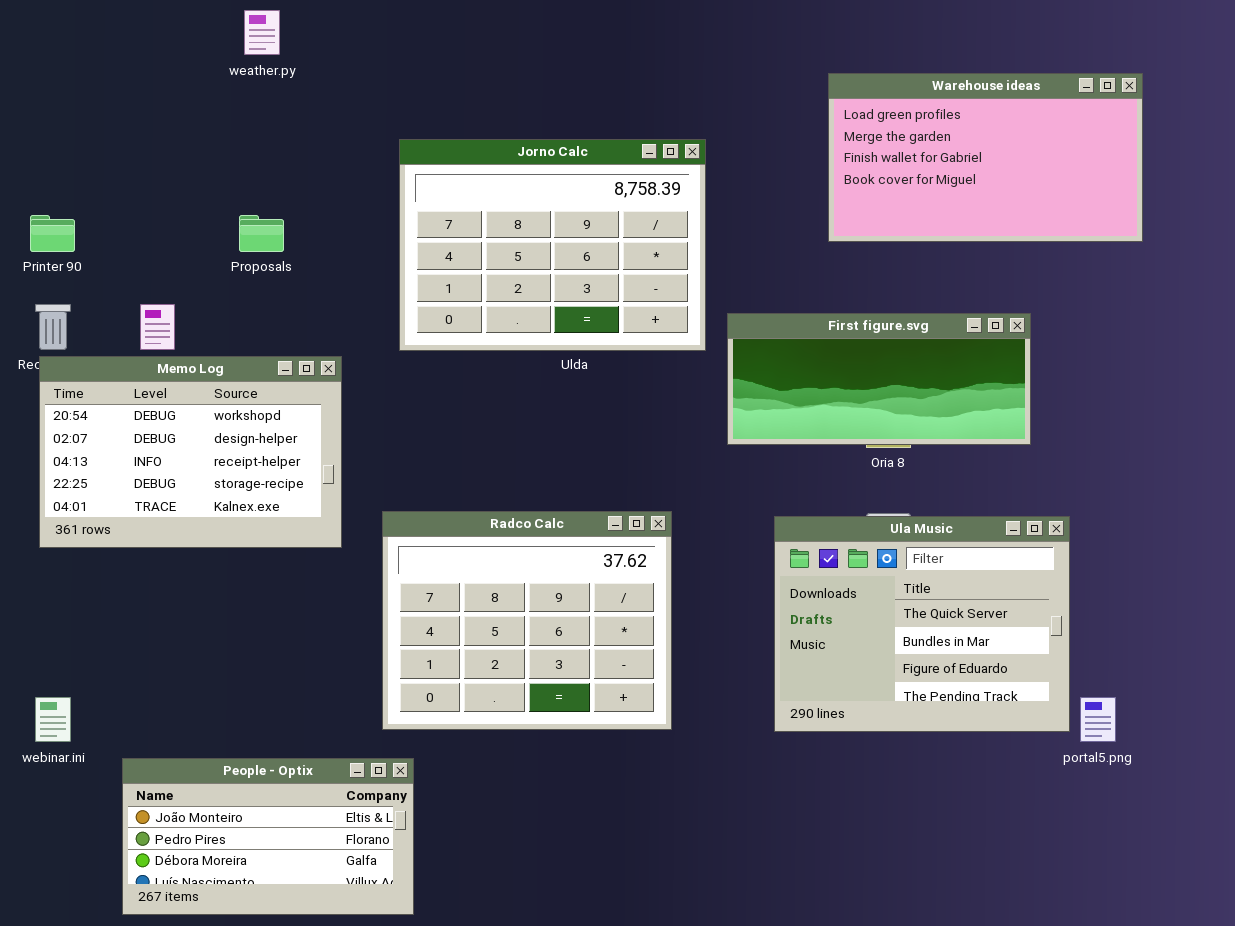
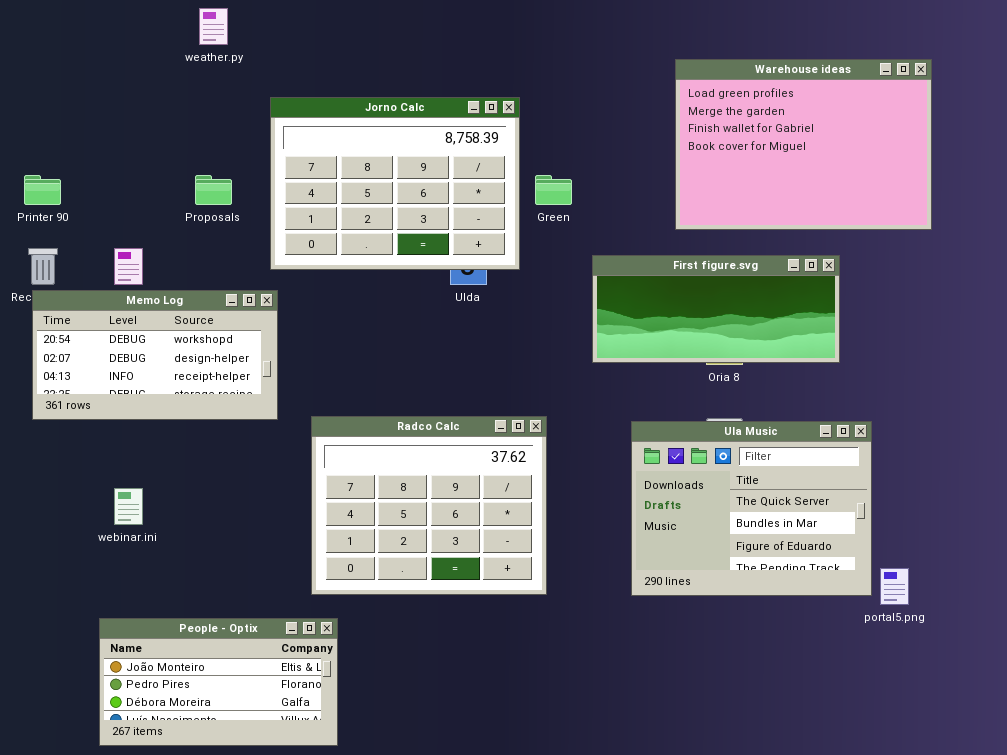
Warehouse ideas: [828,73,1143,242] -> [675,59,932,230], resized
Jorno Calc: [399,139,706,351] -> [270,97,520,270], moved
Memo Log: [39,356,342,548] -> [32,290,278,420], resized
webinar.ini: [35,697,71,742] -> [114,488,143,525], moved

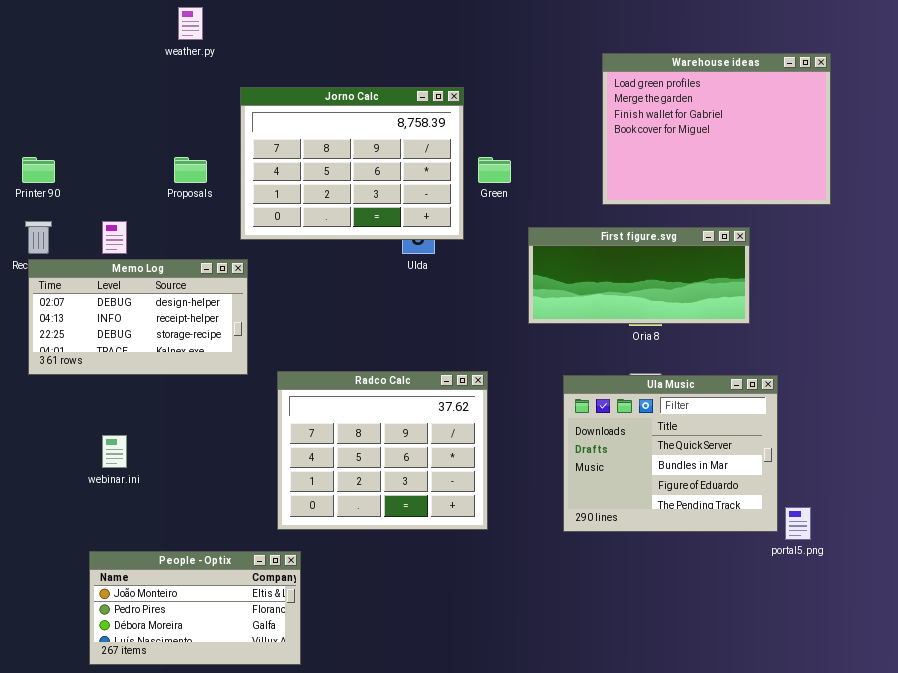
Memo Log: [32,290,278,420] -> [28,259,248,375], scrolled down 1 row

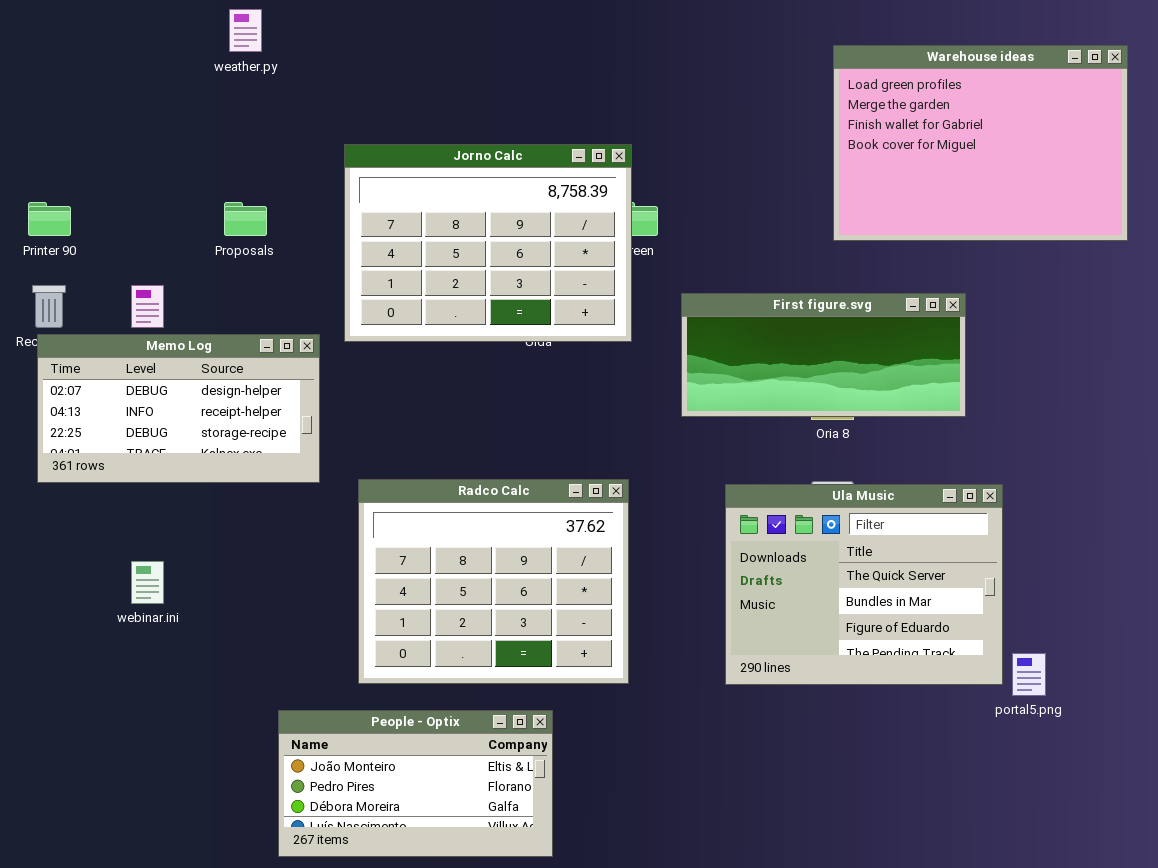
Warehouse ideas: [602,53,831,205] -> [833,45,1128,241], moved
Jorno Calc: [240,87,464,240] -> [344,144,632,342], moved
People - Optix: [89,551,301,665] -> [278,710,553,857], moved

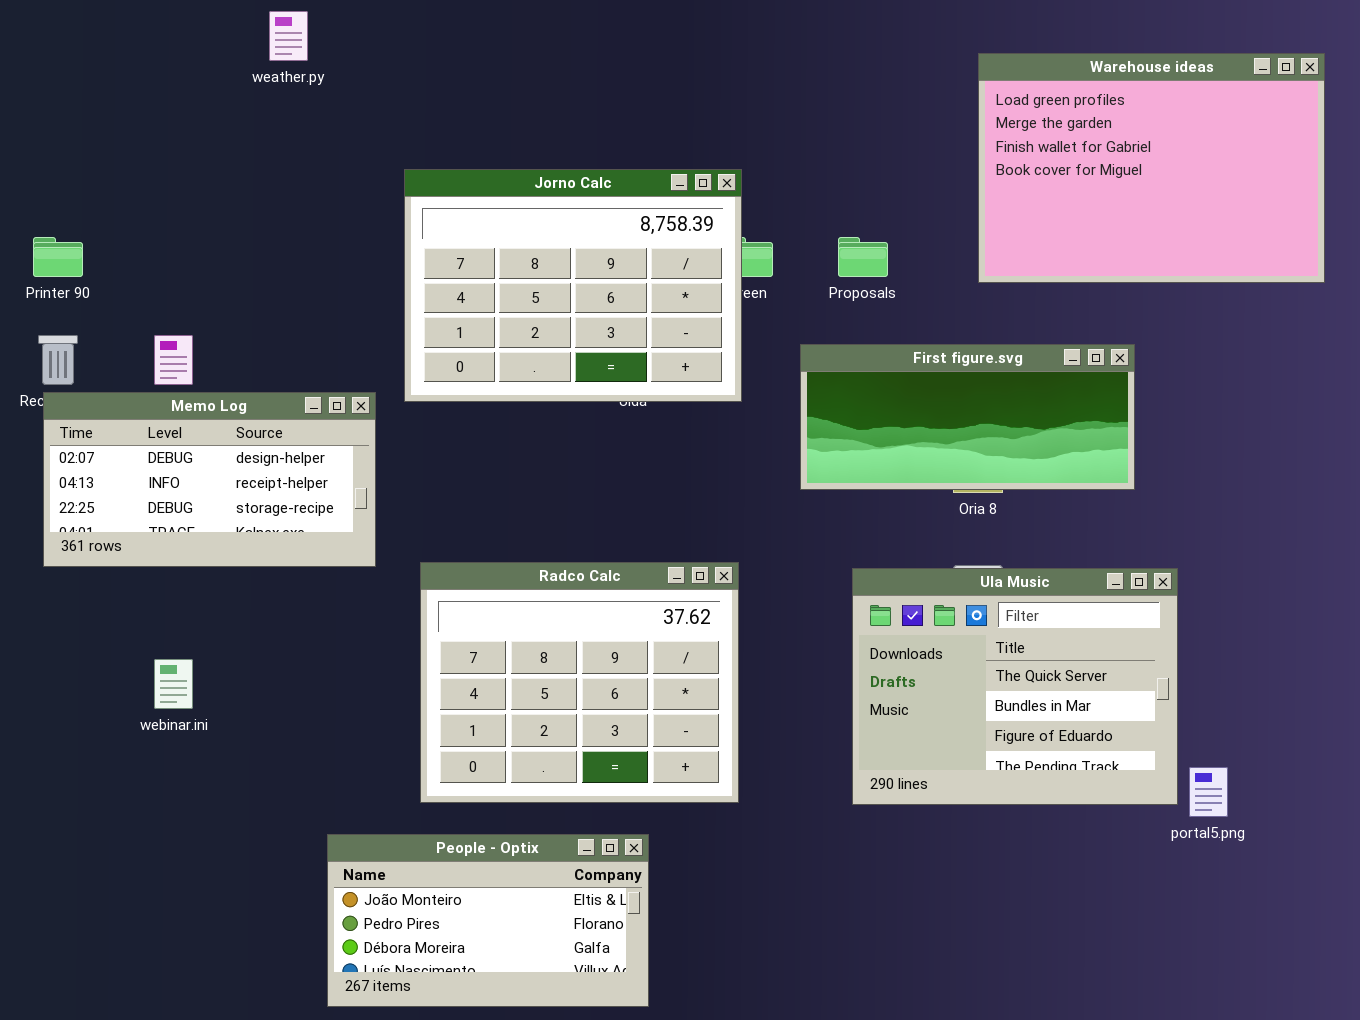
Proposals: [224,202,267,236] -> [838,237,888,277], moved

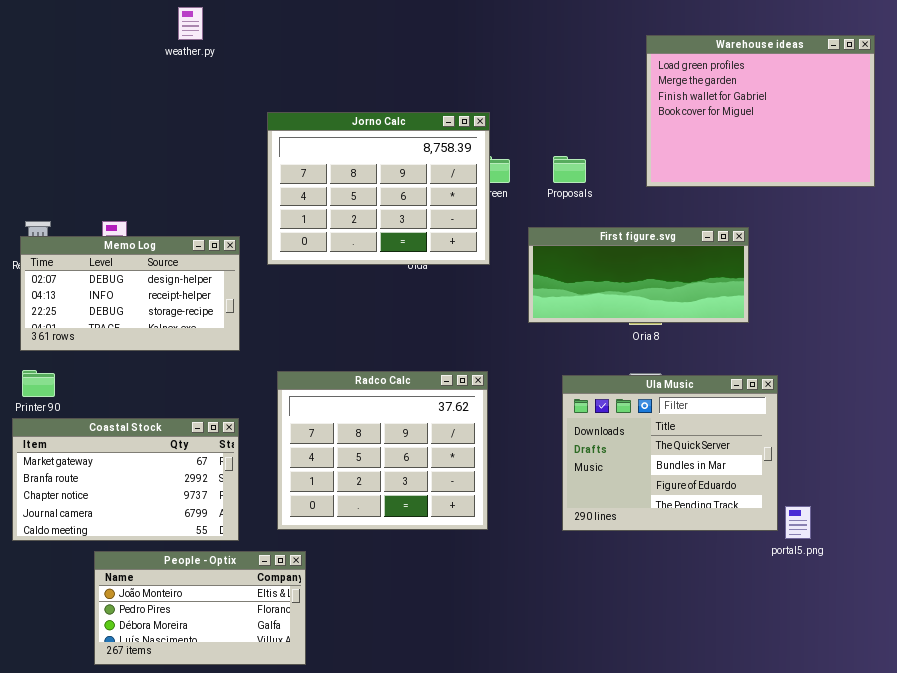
Printer 90: [33,237,83,277] -> [22,370,55,397], moved
Memo Log: [43,392,376,567] -> [20,236,240,351], moved
Coastal Stock: none -> [12,418,239,541], opened
People - Optix: [327,834,649,1007] -> [94,551,306,665], moved

